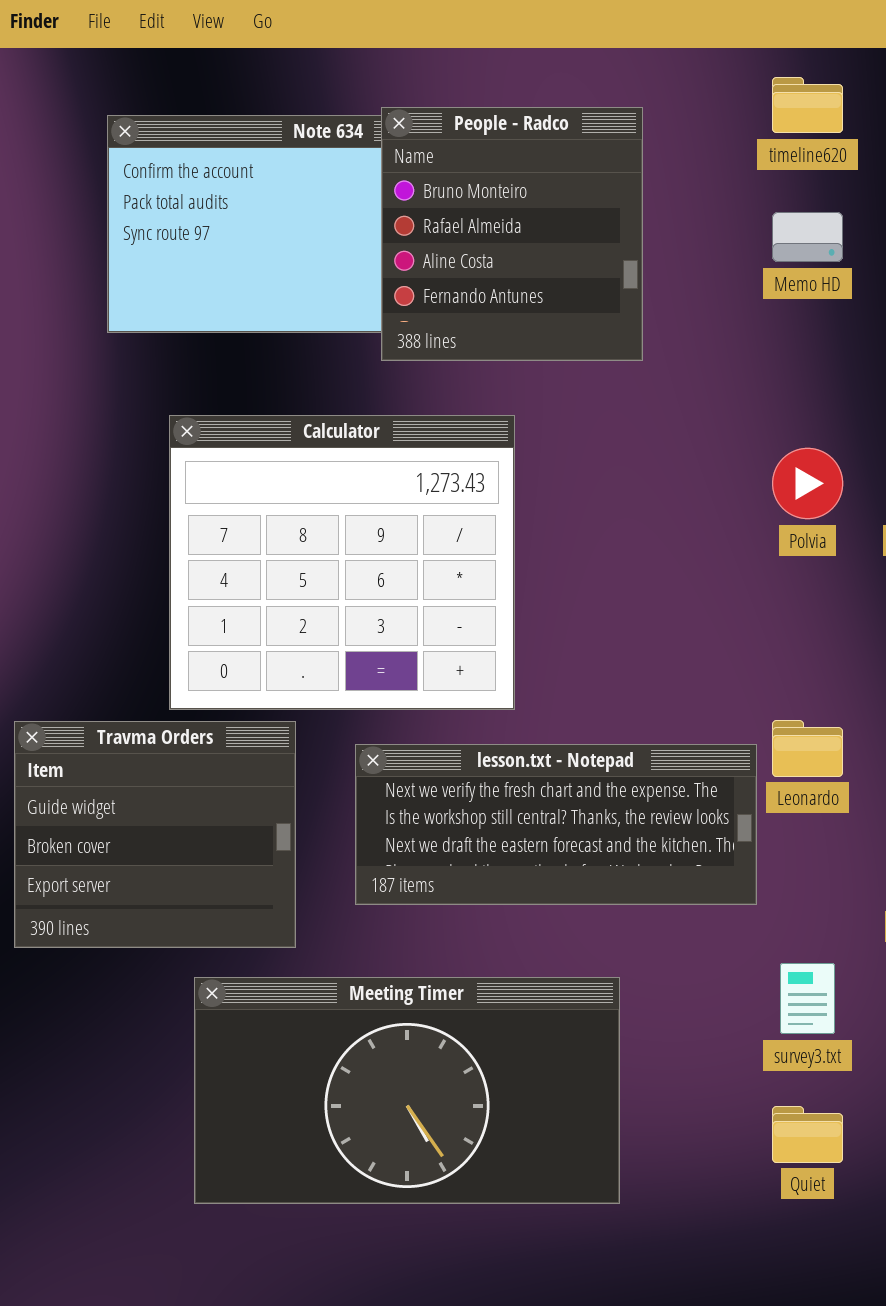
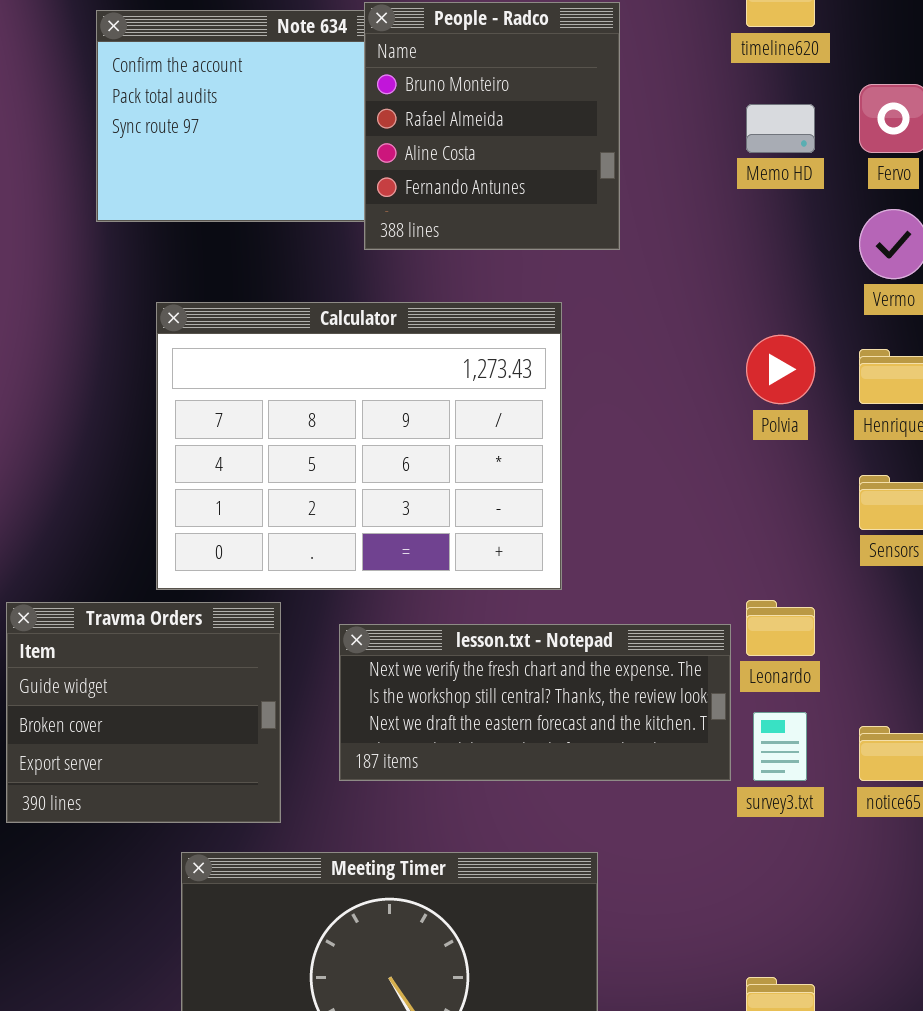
Calculator: [169,415,515,710] -> [156,302,562,590], resized
survey3.txt: [780,963,835,1034] -> [753,712,807,781], moved

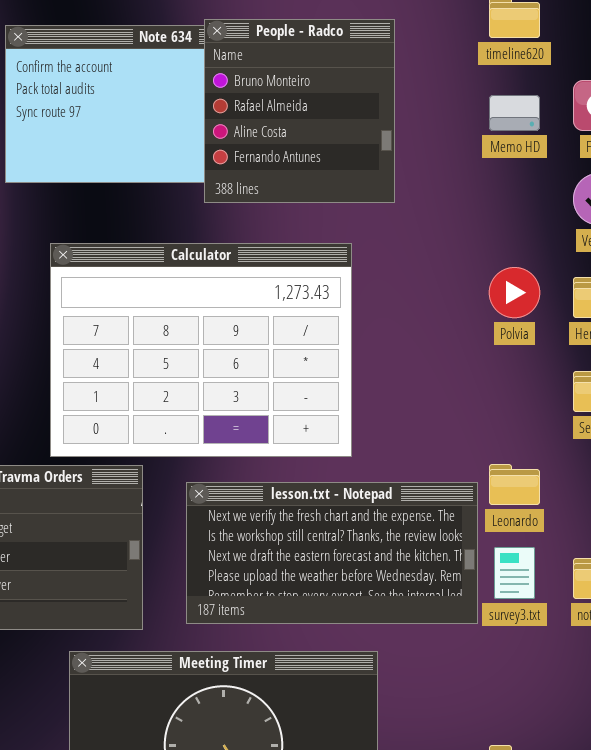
lesson.txt - Notepad: [339,624,731,781] -> [186,482,478,624], resized

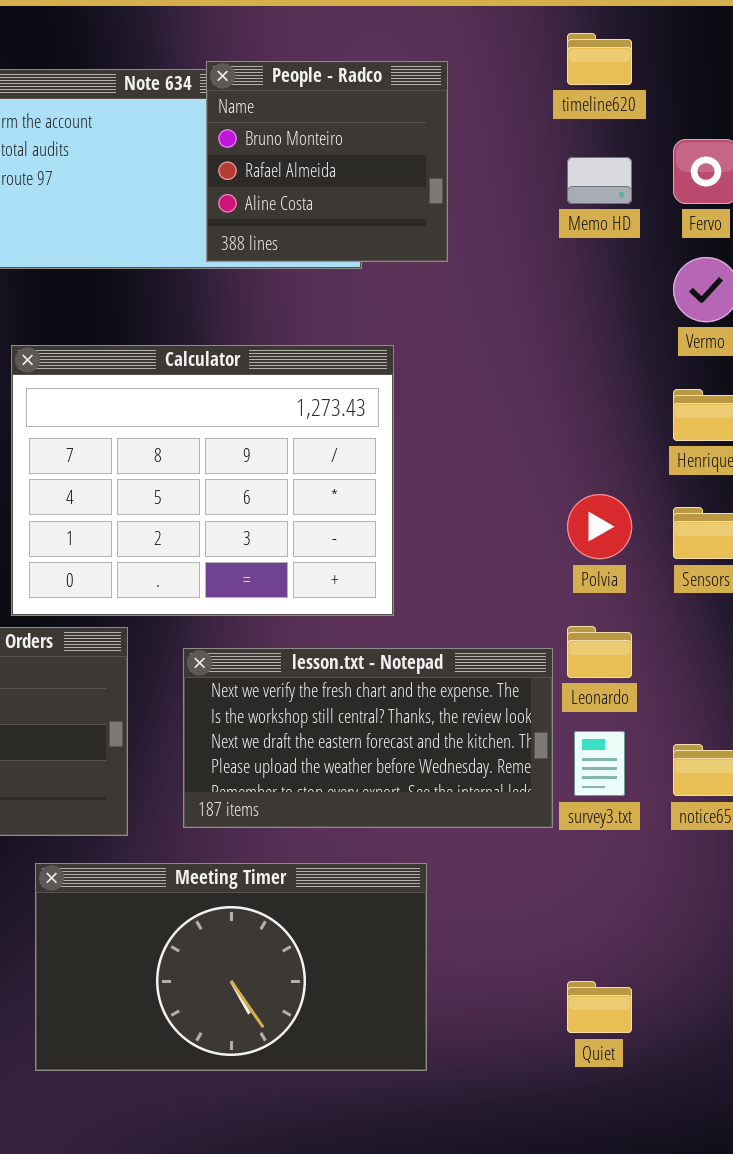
People - Radco: [204,19,395,203] -> [206,61,448,262], resized
Polvia: [489,267,540,318] -> [567,494,632,559], moved

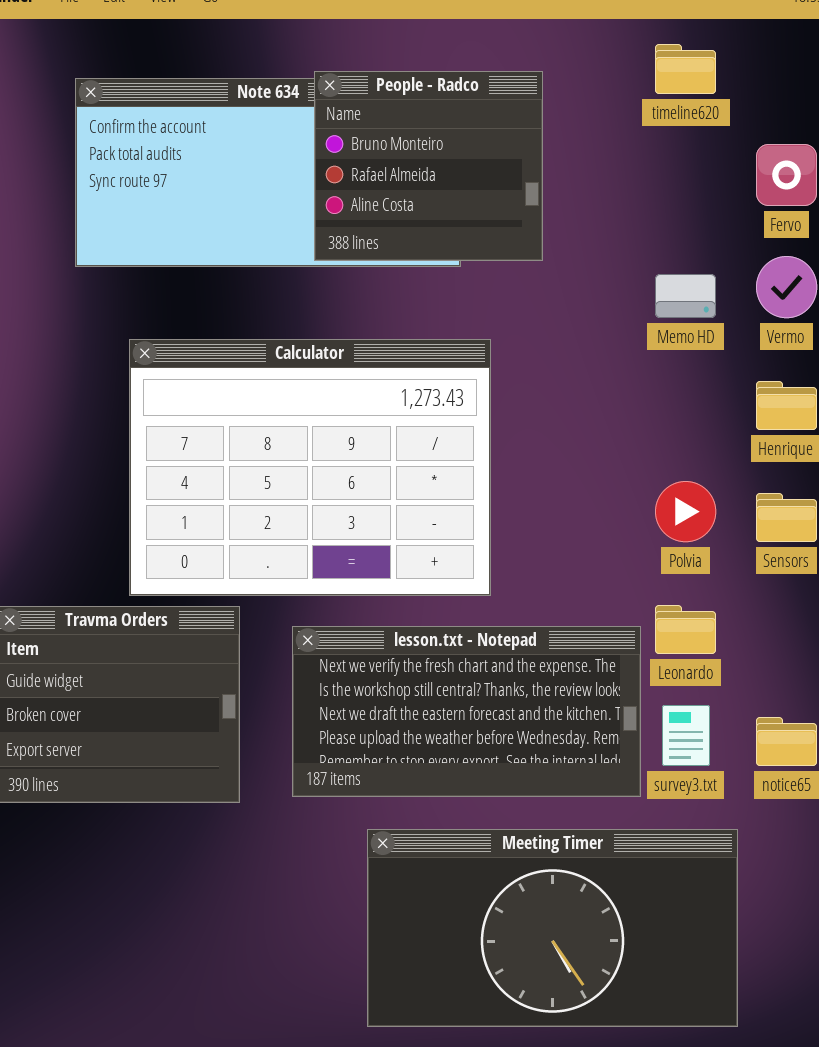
Memo HD: [567,157,632,204] -> [655,274,716,318], moved
Meeting Timer: [35,863,427,1071] -> [367,829,738,1027], moved

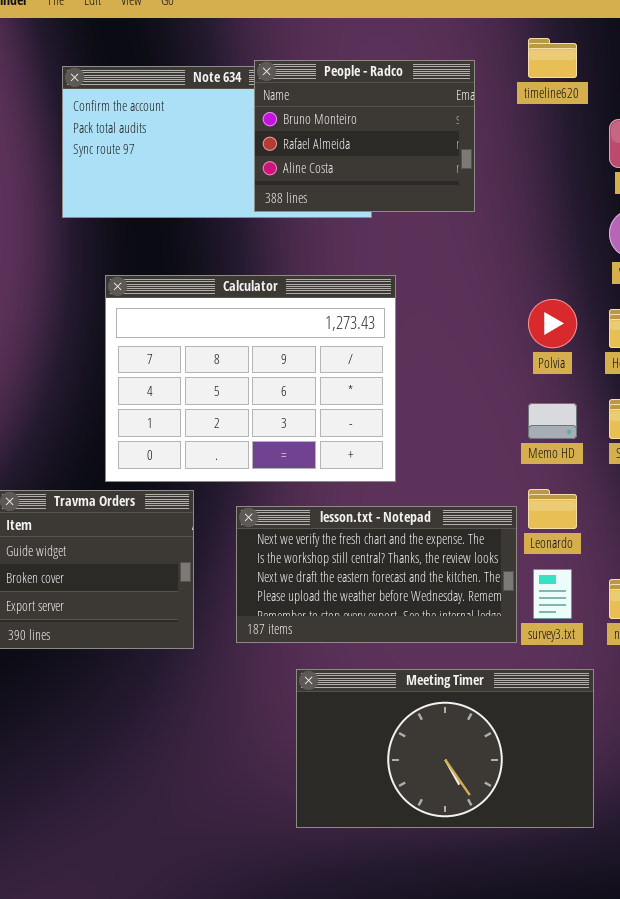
People - Radco: [314,71,543,261] -> [254,60,475,212], resized
Memo HD: [655,274,716,318] -> [528,403,577,439], moved
Polvia: [655,481,716,542] -> [528,299,577,348], moved

